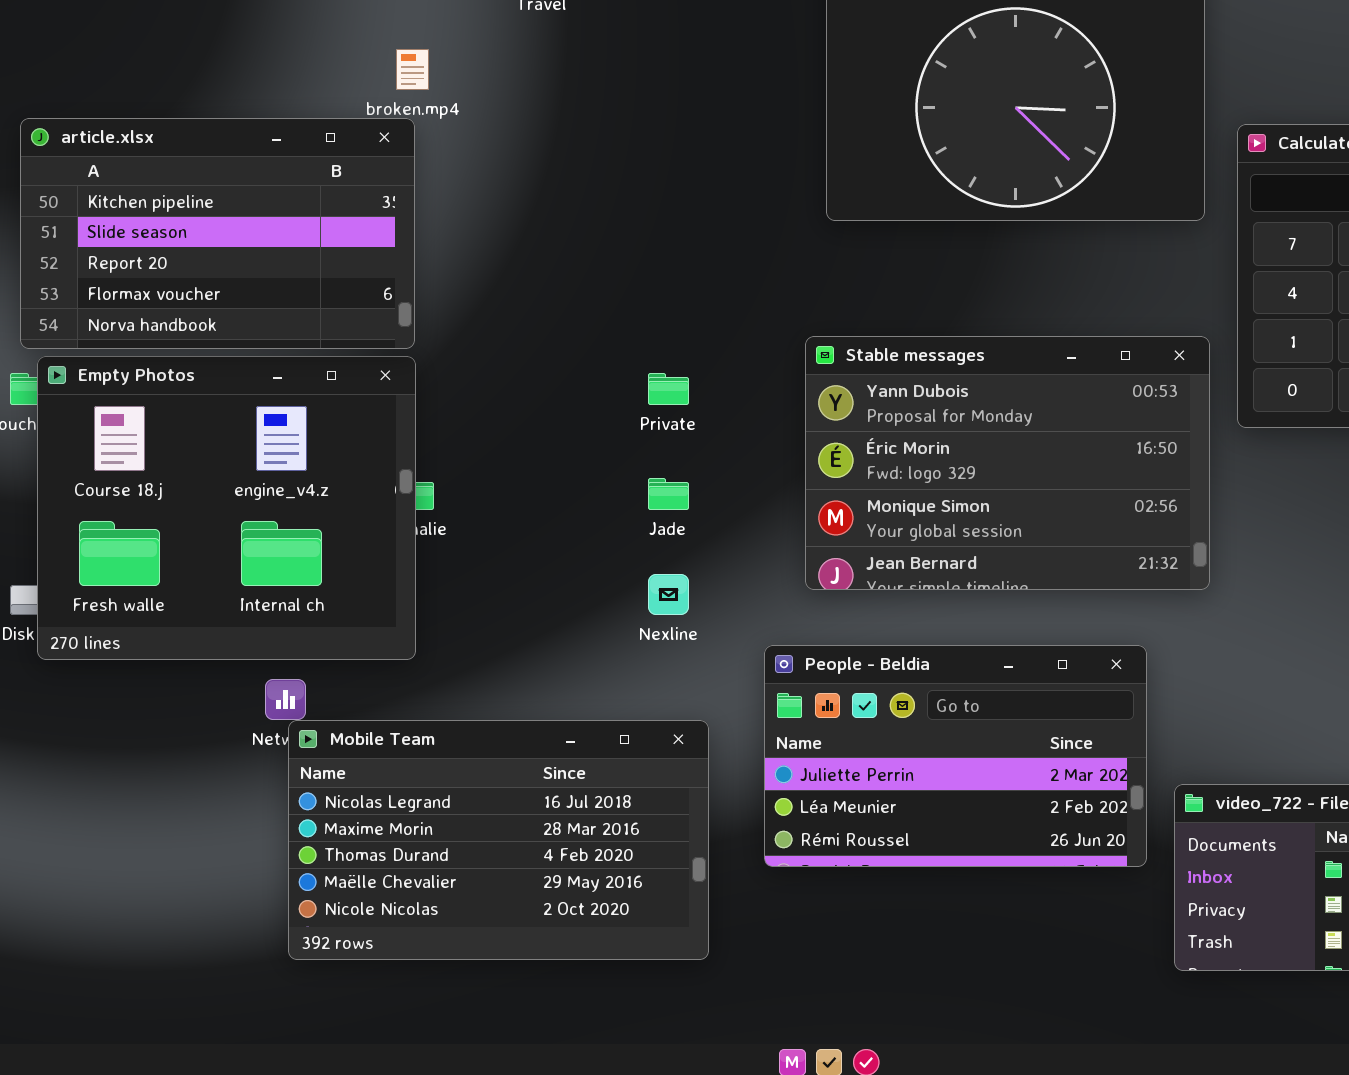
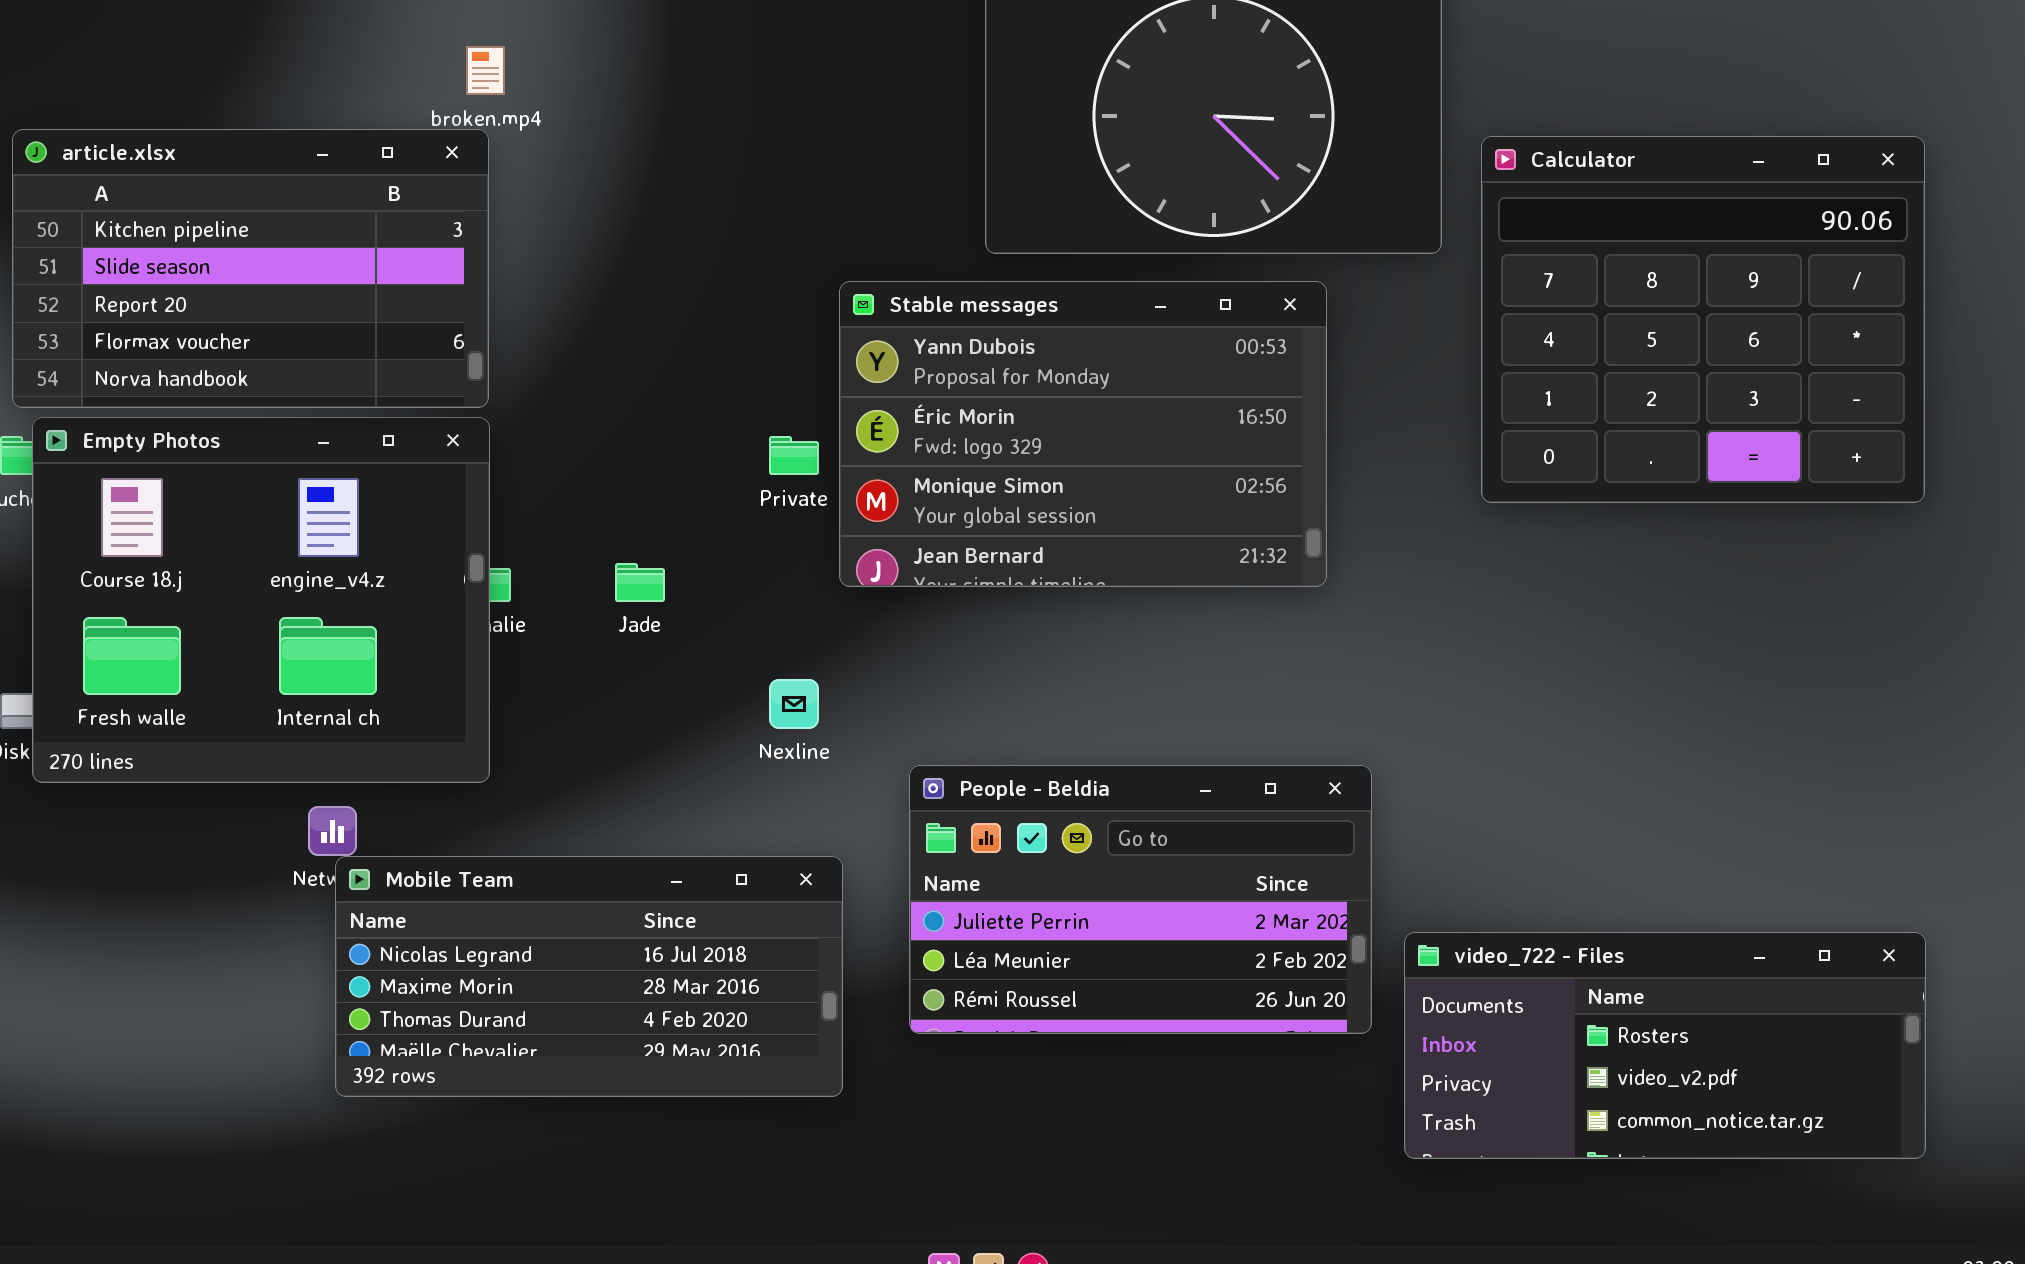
Stable messages: [805,336,1210,590] -> [839,281,1327,587], moved
Jade: [648,478,689,510] -> [615,563,665,602], moved
Mobile Team: [288,720,709,960] -> [335,856,843,1097], resized

